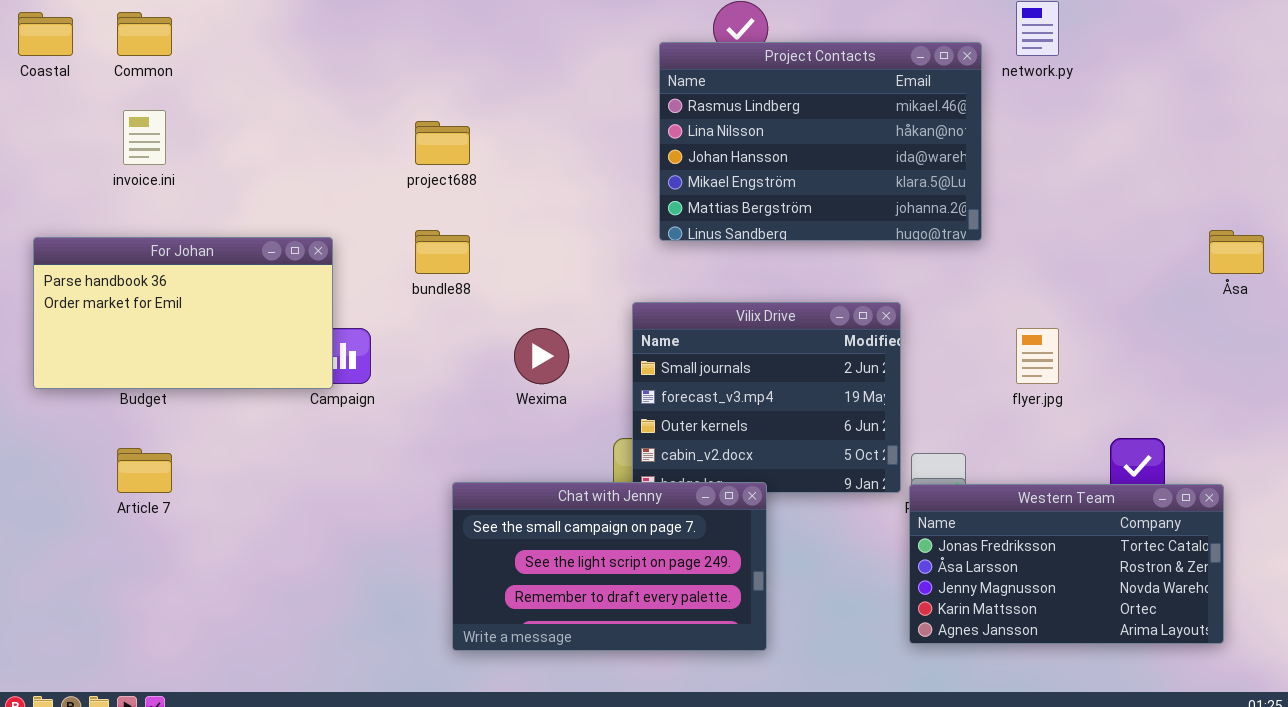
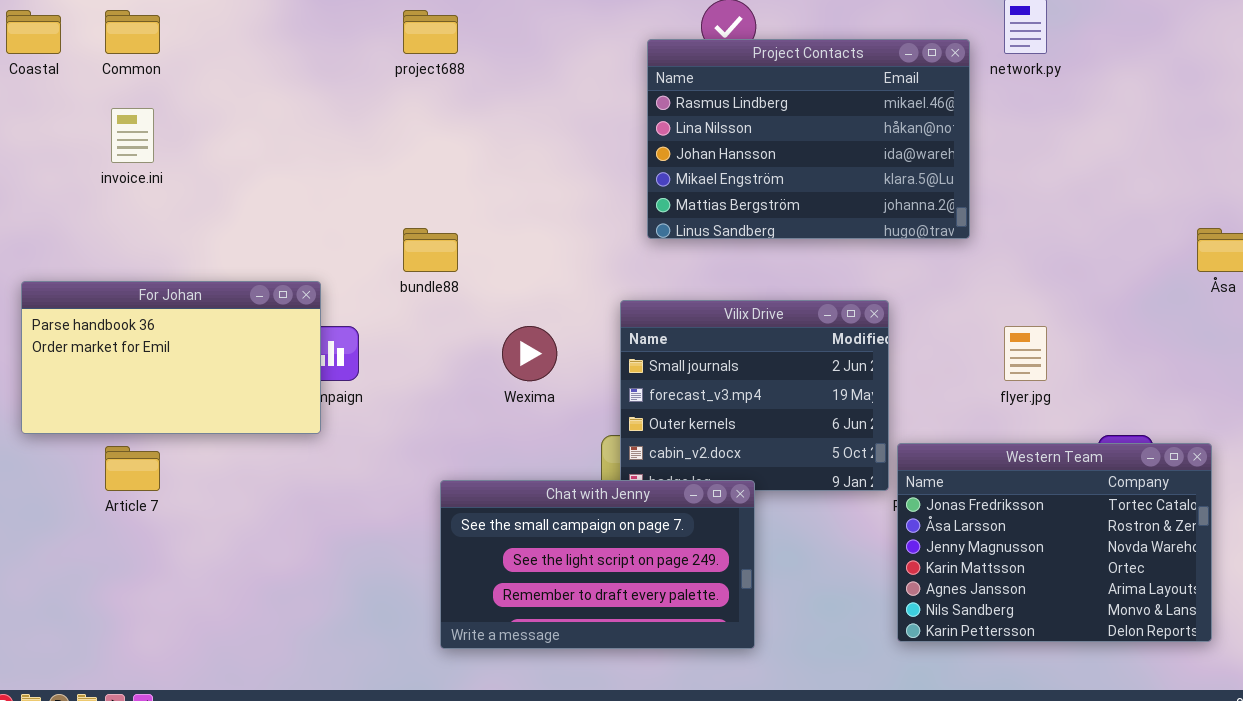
project688: [415,121,470,165] -> [403,10,458,54], moved
For Johan: [33,237,333,389] -> [21,281,321,434], moved
Western Team: [909,484,1224,644] -> [897,443,1212,642], resized

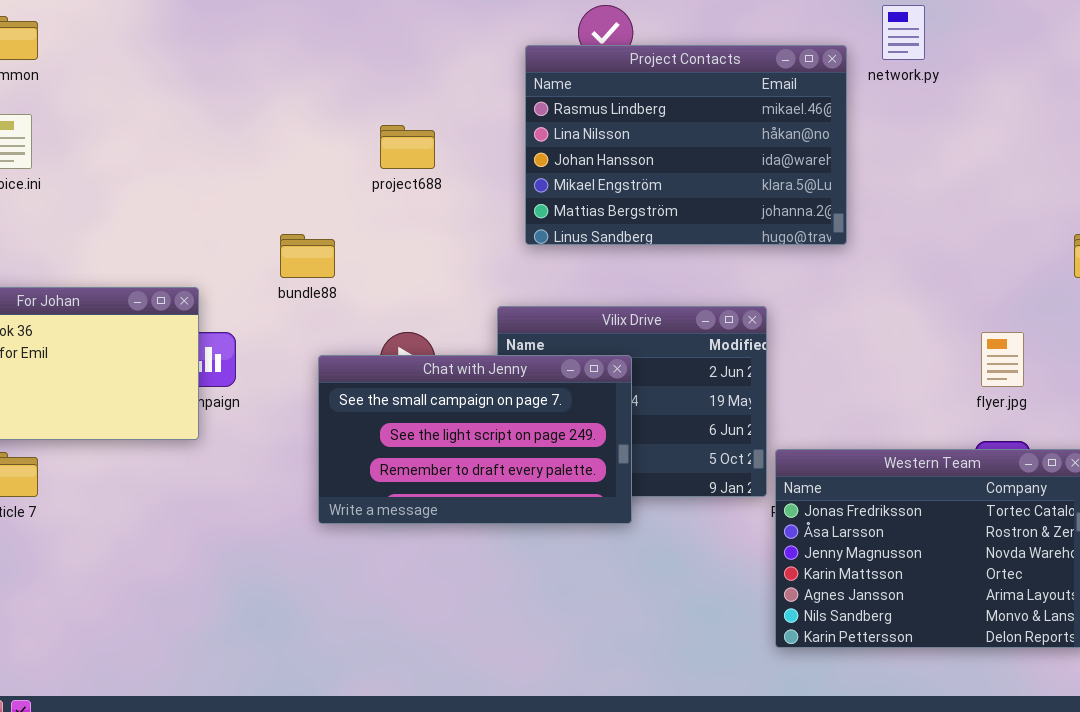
project688: [403,10,458,54] -> [380,125,435,169], moved
flyer.jpg: [1004,326,1047,381] -> [981,332,1024,387], moved
Chat with Jenny: [440,480,755,649] -> [318,355,632,524], moved

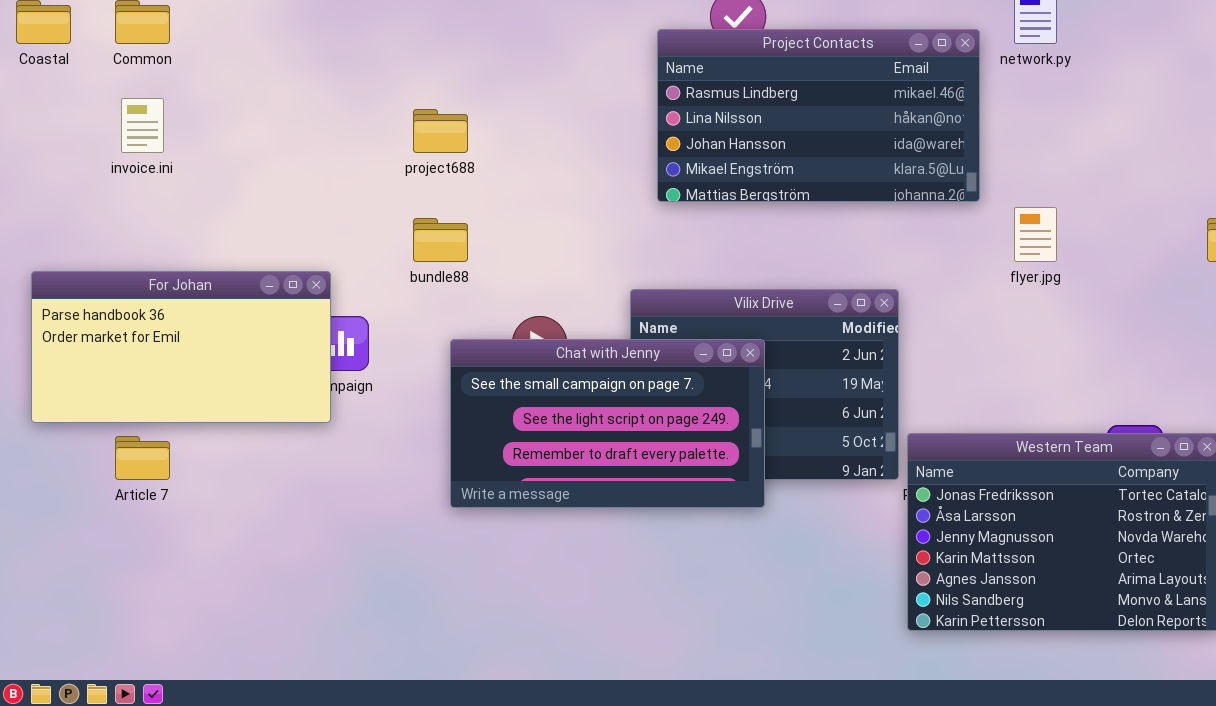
Project Contacts: [525,45,847,245] -> [657,29,980,202], resized
project688: [380,125,435,169] -> [413,109,468,153], moved
flyer.jpg: [981,332,1024,387] -> [1014,207,1057,262], moved

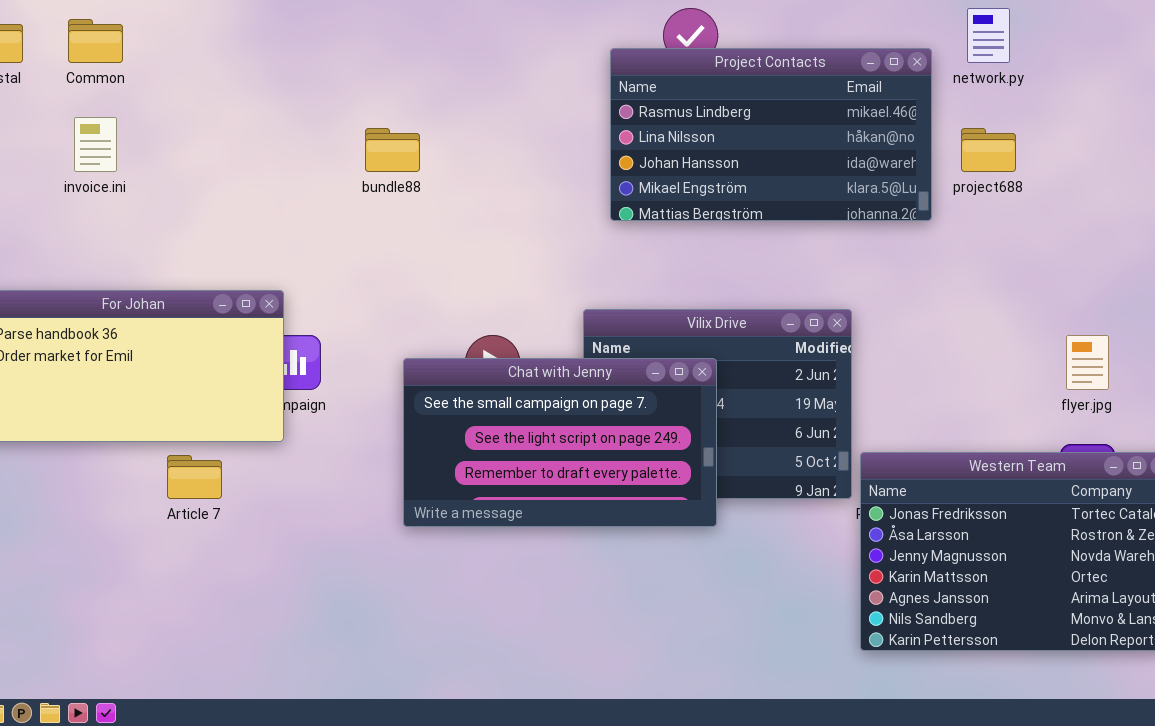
project688: [413,109,468,153] -> [961,128,1016,172], moved
flyer.jpg: [1014,207,1057,262] -> [1066,335,1109,390], moved
bundle88: [413,218,468,262] -> [365,128,420,172], moved
Article 7: [115,436,170,480] -> [167,455,222,499], moved

